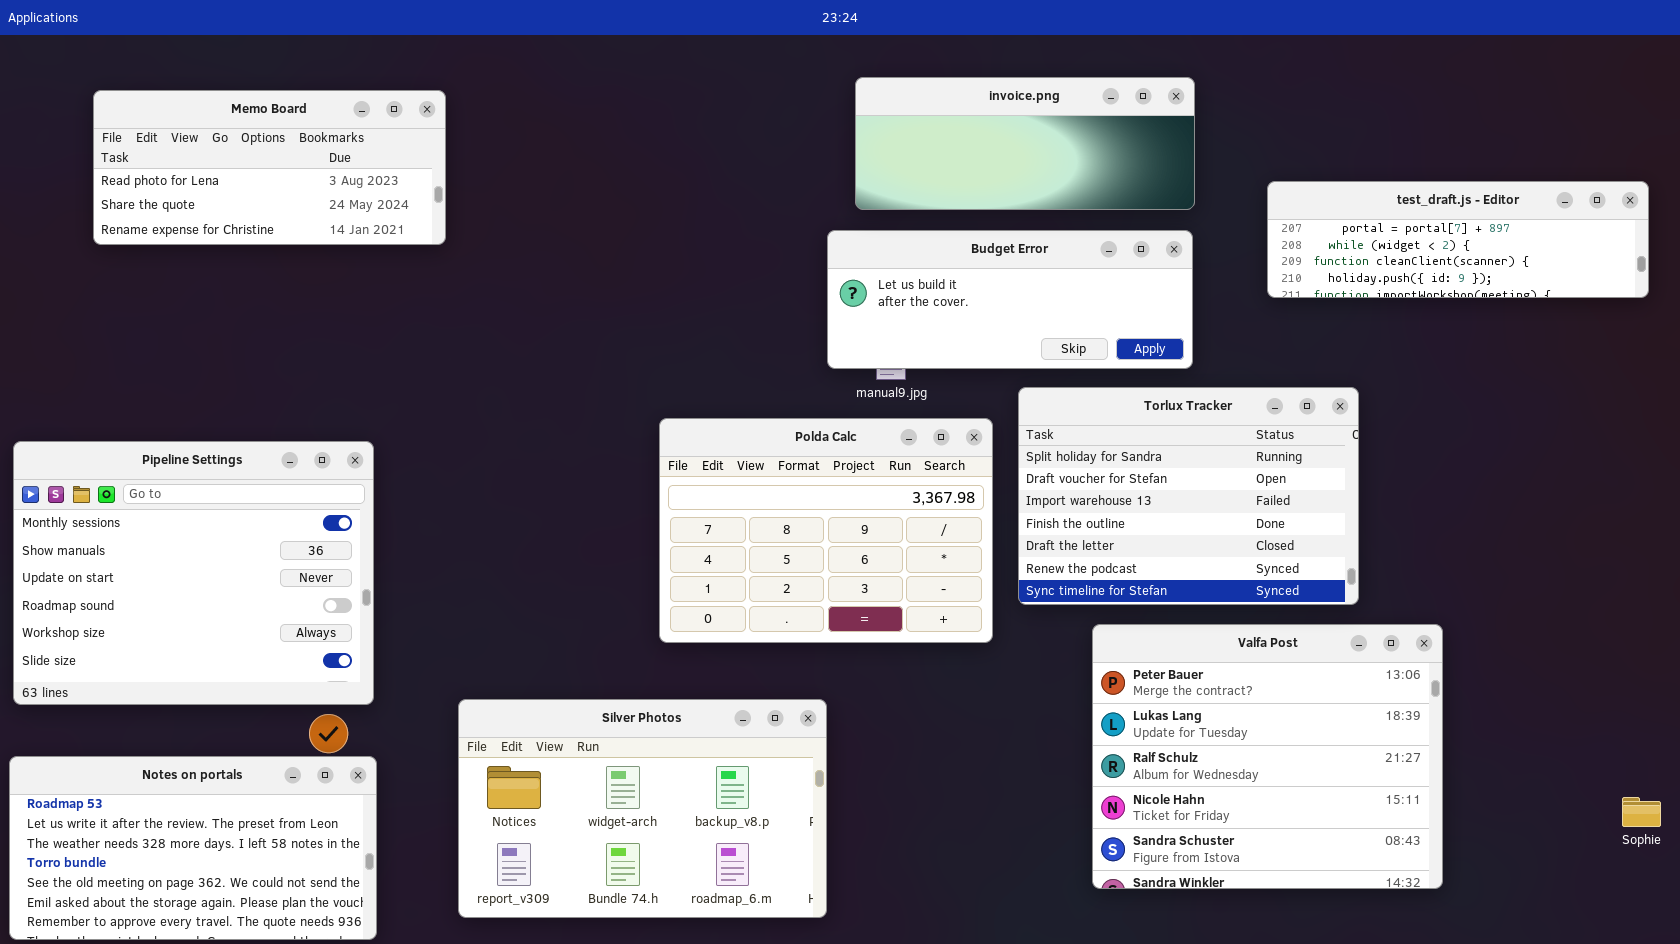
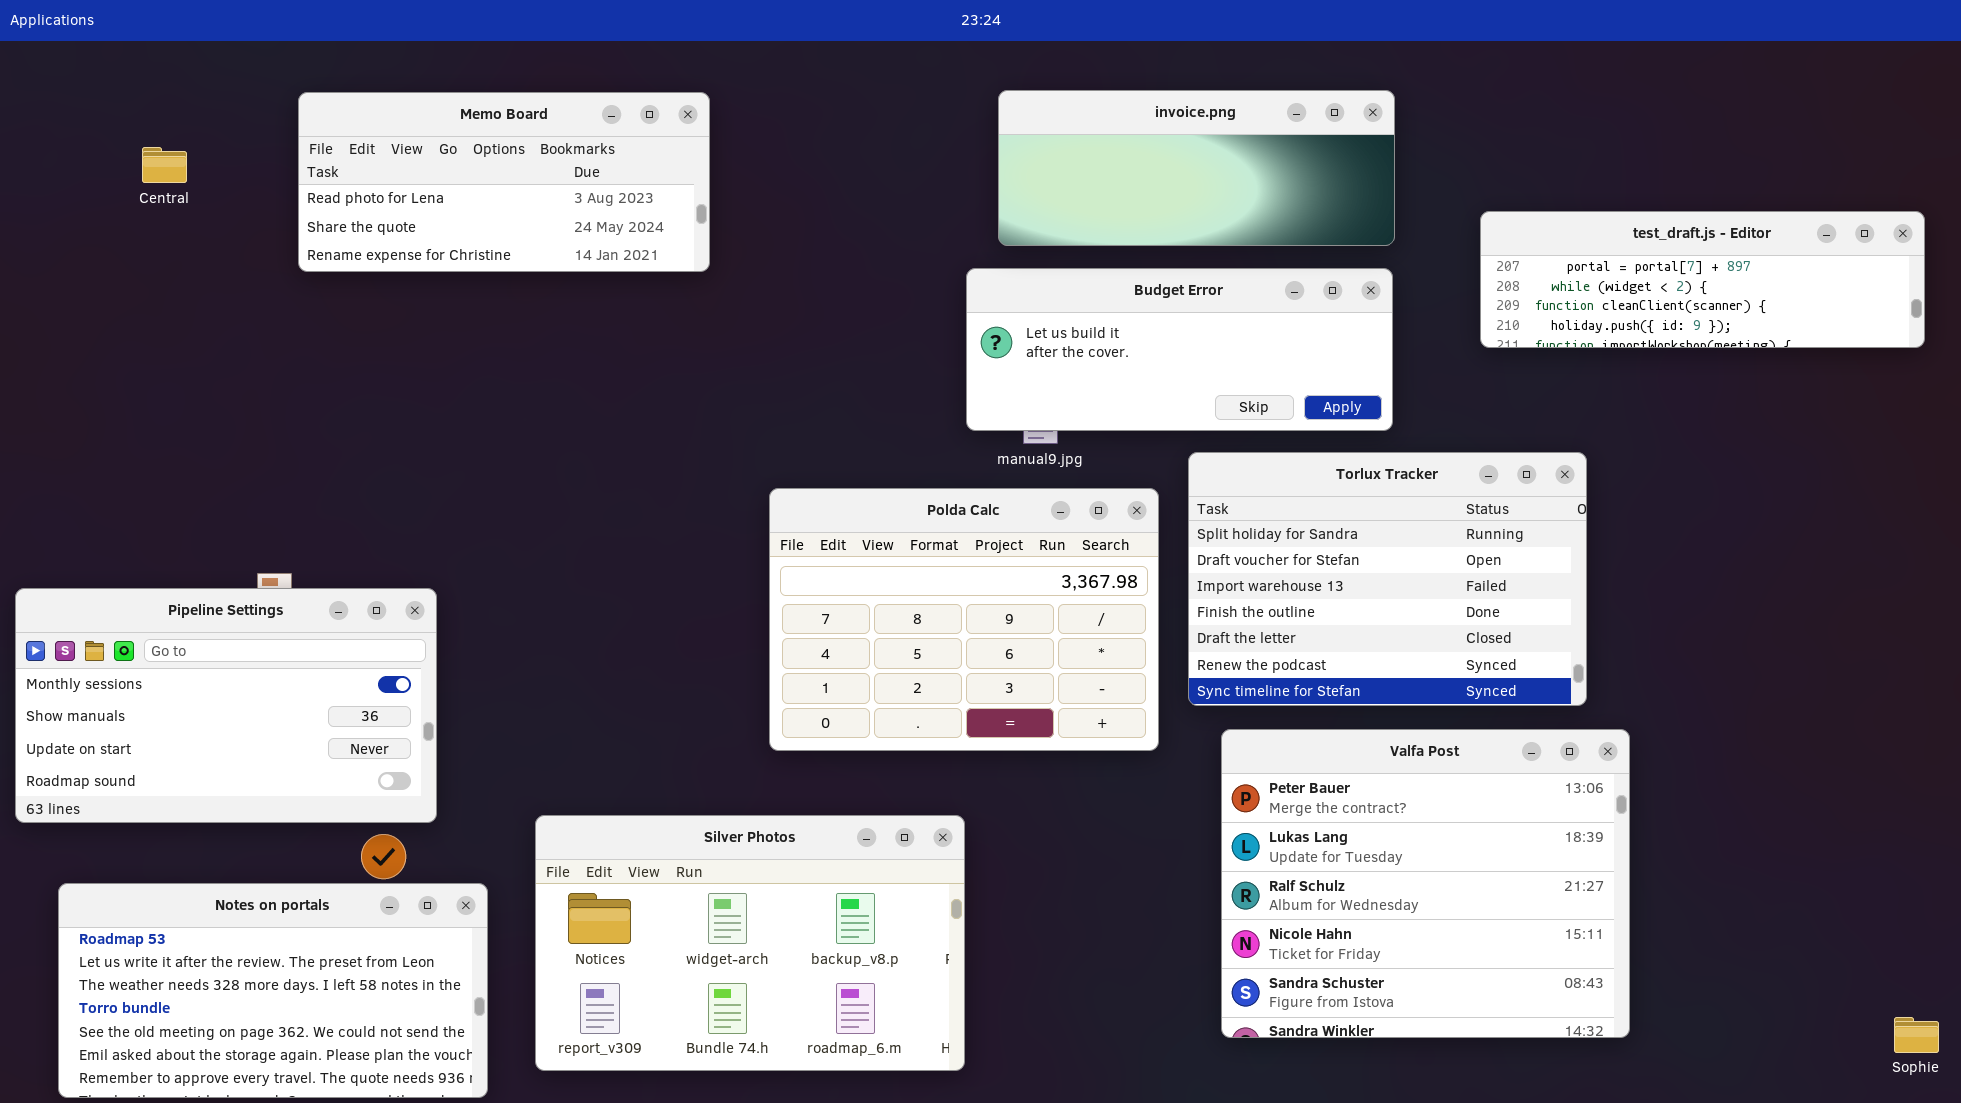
Memo Board: [93,90,446,245] -> [298,92,710,272], moved
Pipeline Settings: [13,441,374,705] -> [15,588,437,823], resized
Valfa Post: [1092,624,1443,889] -> [1221,729,1630,1038], moved
Notes on portals: [9,756,377,940] -> [58,883,488,1098], moved
Sophie: [1622,797,1661,827] -> [1894,1017,1939,1053], moved

